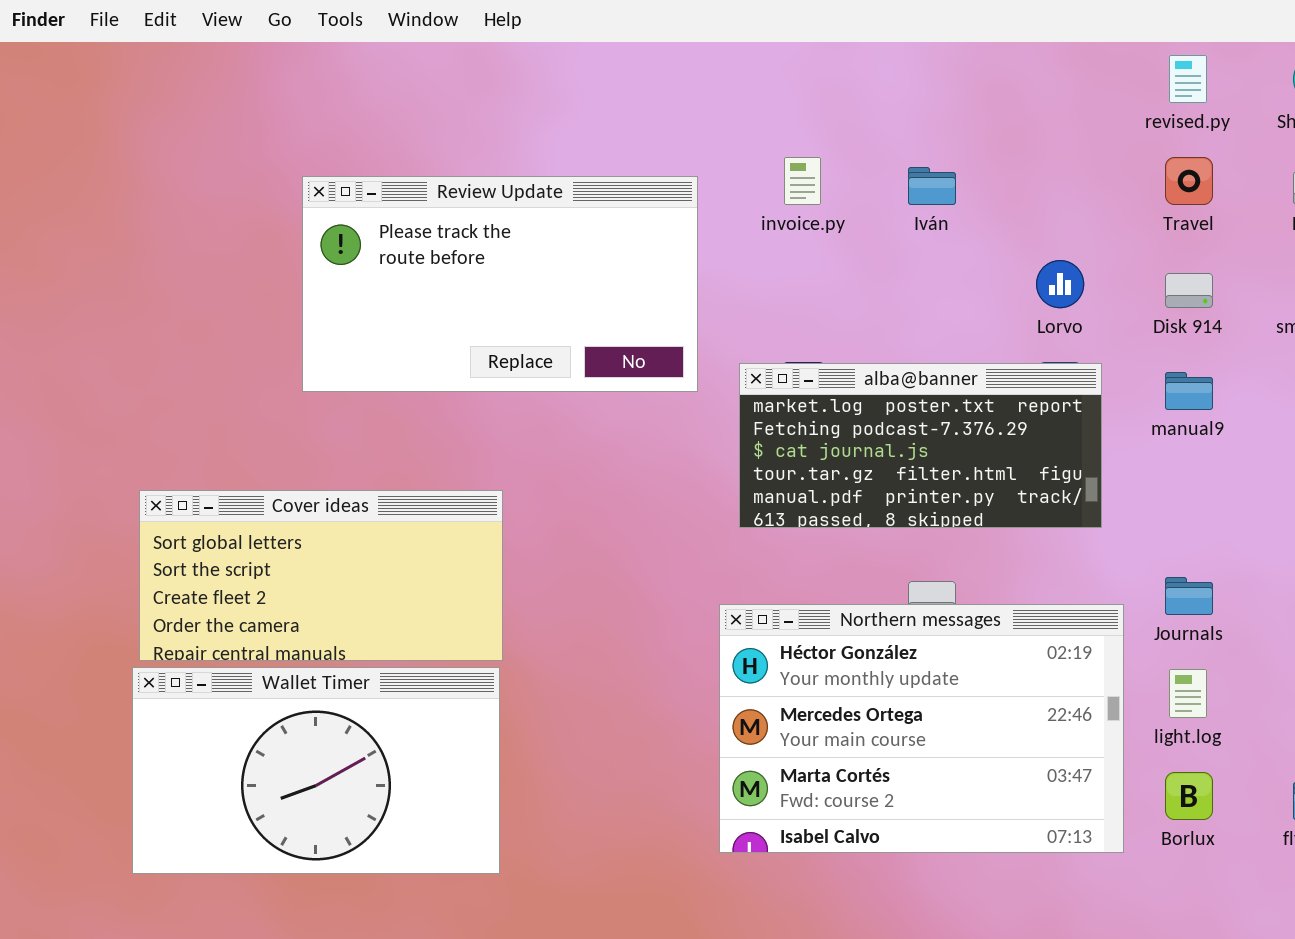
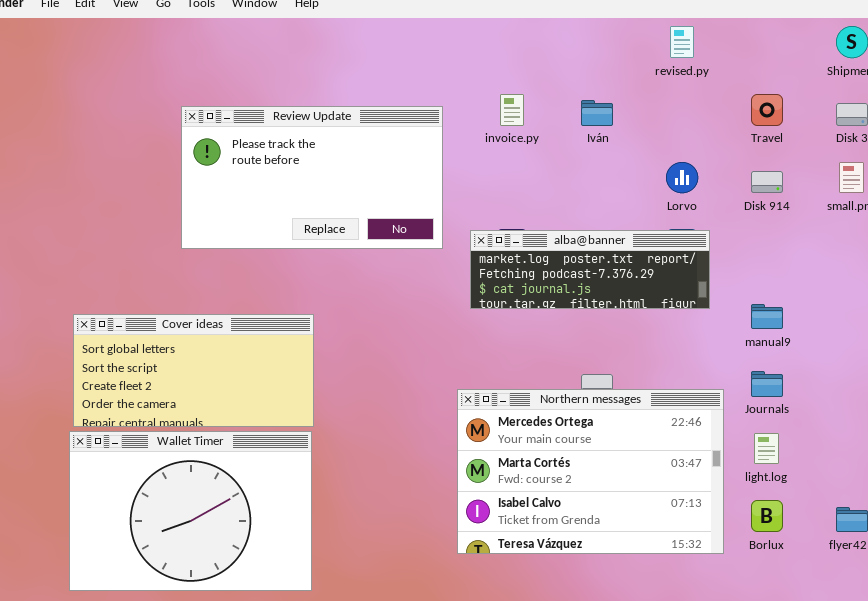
revised.py: [1169,55,1207,103] -> [670,26,694,58], moved
alba@banner: [739,363,1102,528] -> [470,230,710,309], resized
manual9: [1165,372,1213,410] -> [751,304,783,329], moved
Northern messages: [719,604,1124,853] -> [457,389,724,554], scrolled down 1 row
Wallet Timer: [132,667,500,874] -> [69,431,312,591], resized

